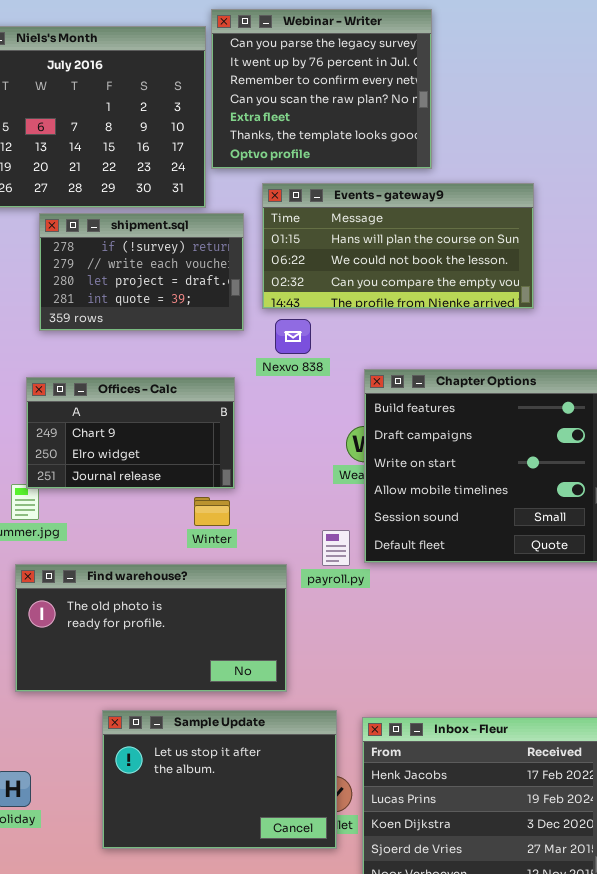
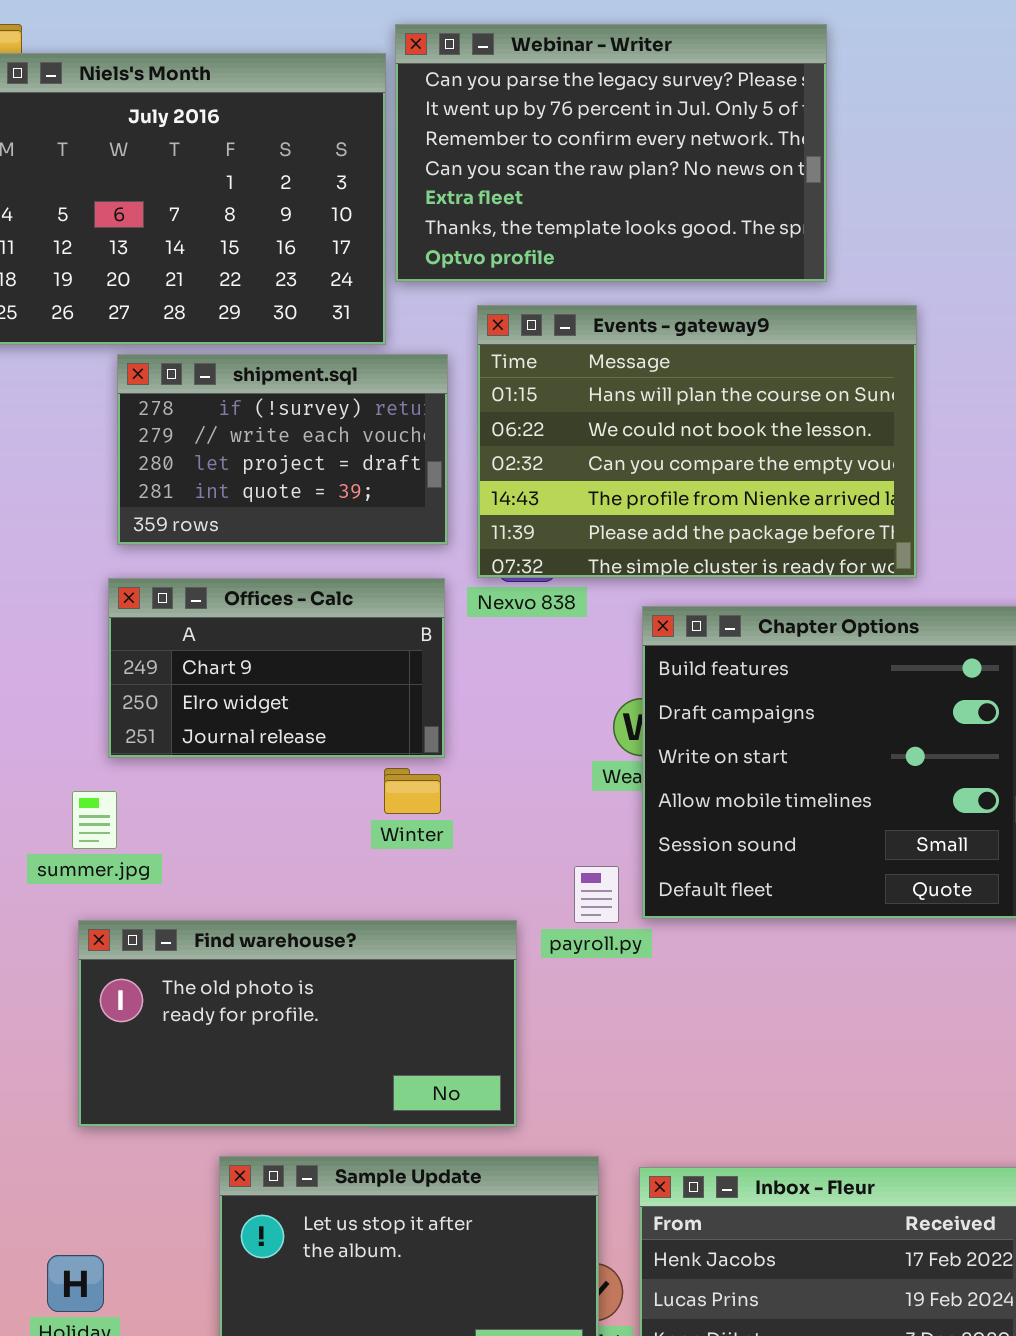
Webinar - Writer: [211,9,432,169] -> [395,24,827,282], resized
Events - gateway9: [262,183,534,309] -> [477,305,917,578], resized
Offices - Calc: [26,377,235,489] -> [108,578,445,758], moved
Winter: [194,497,230,526] -> [384,768,441,814], moved

